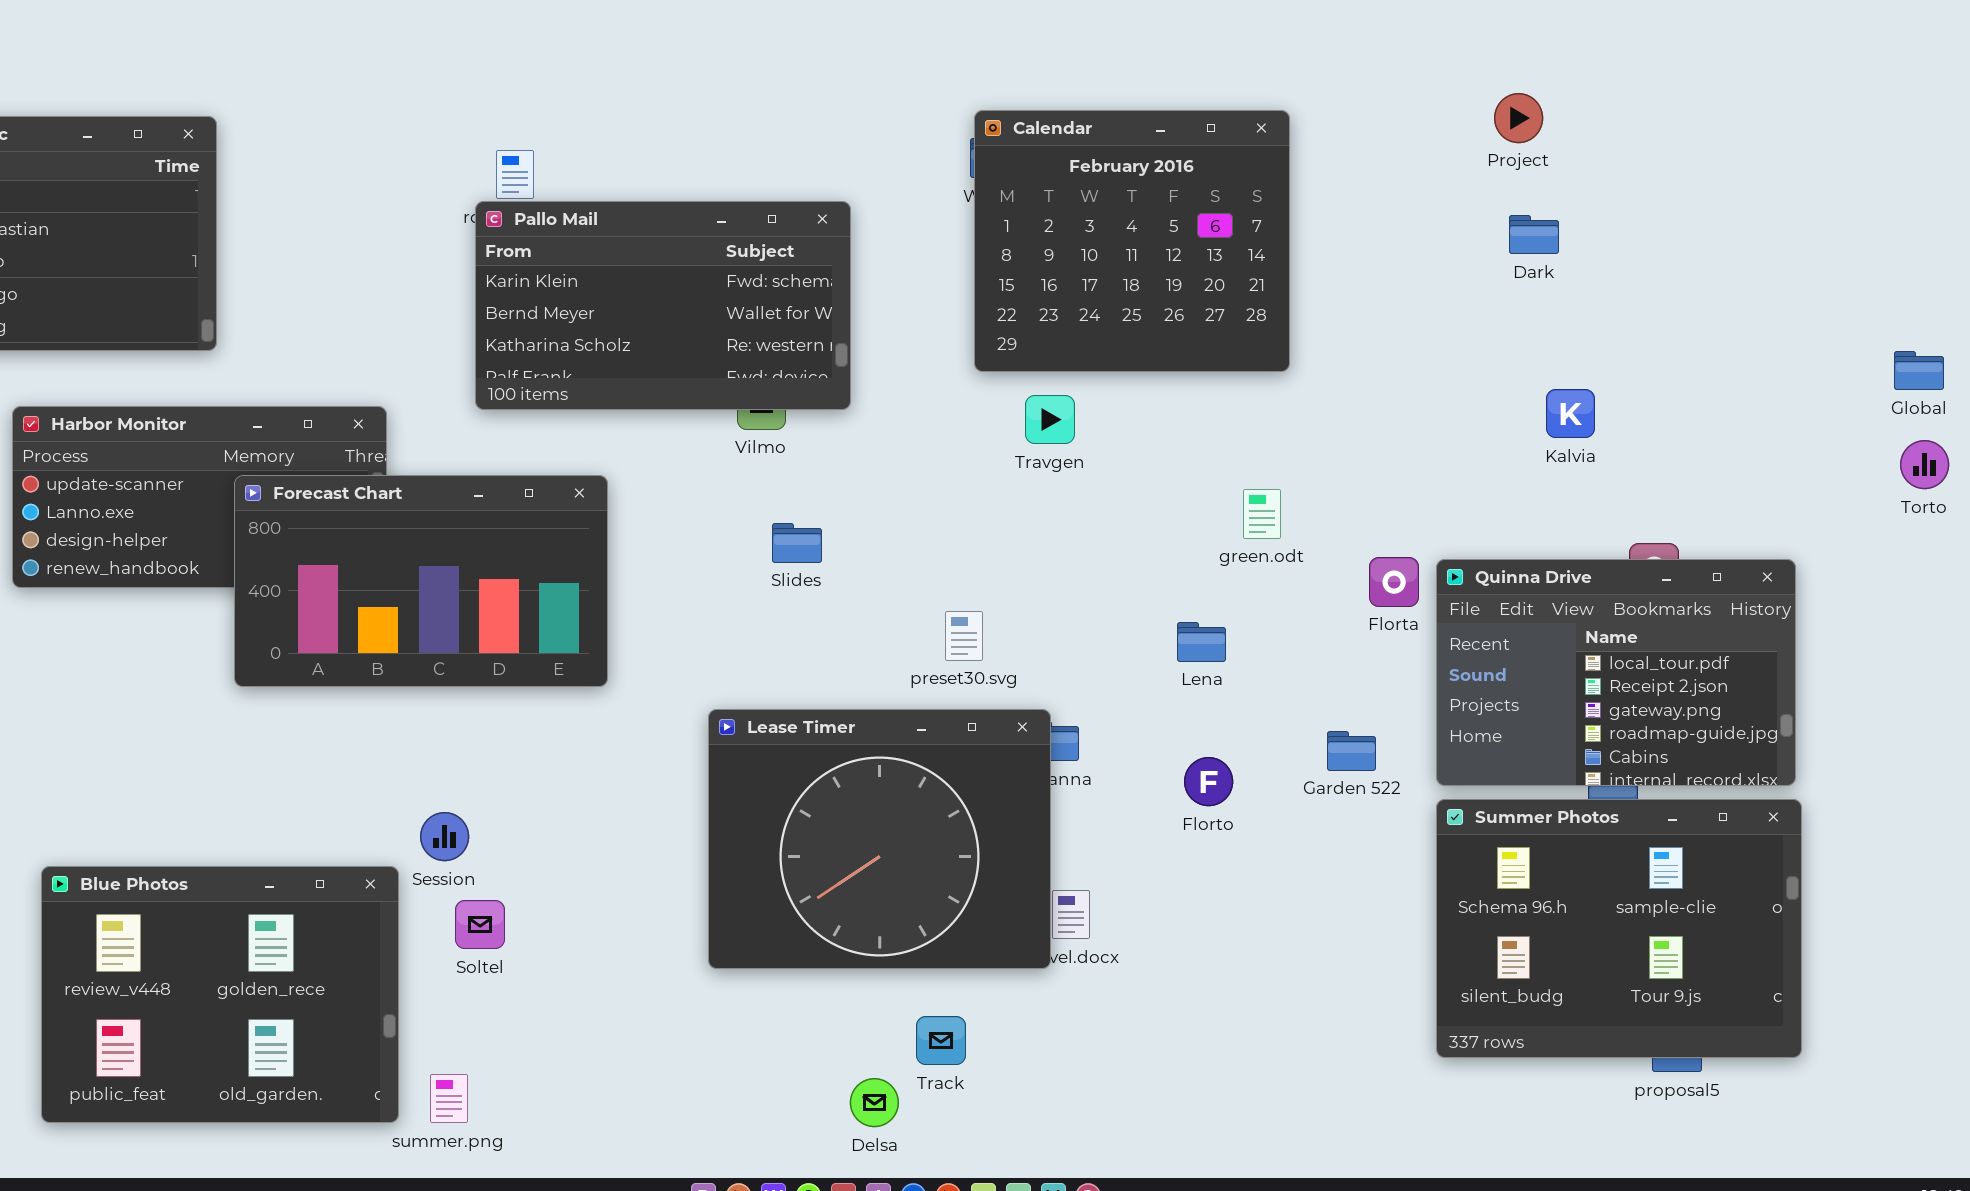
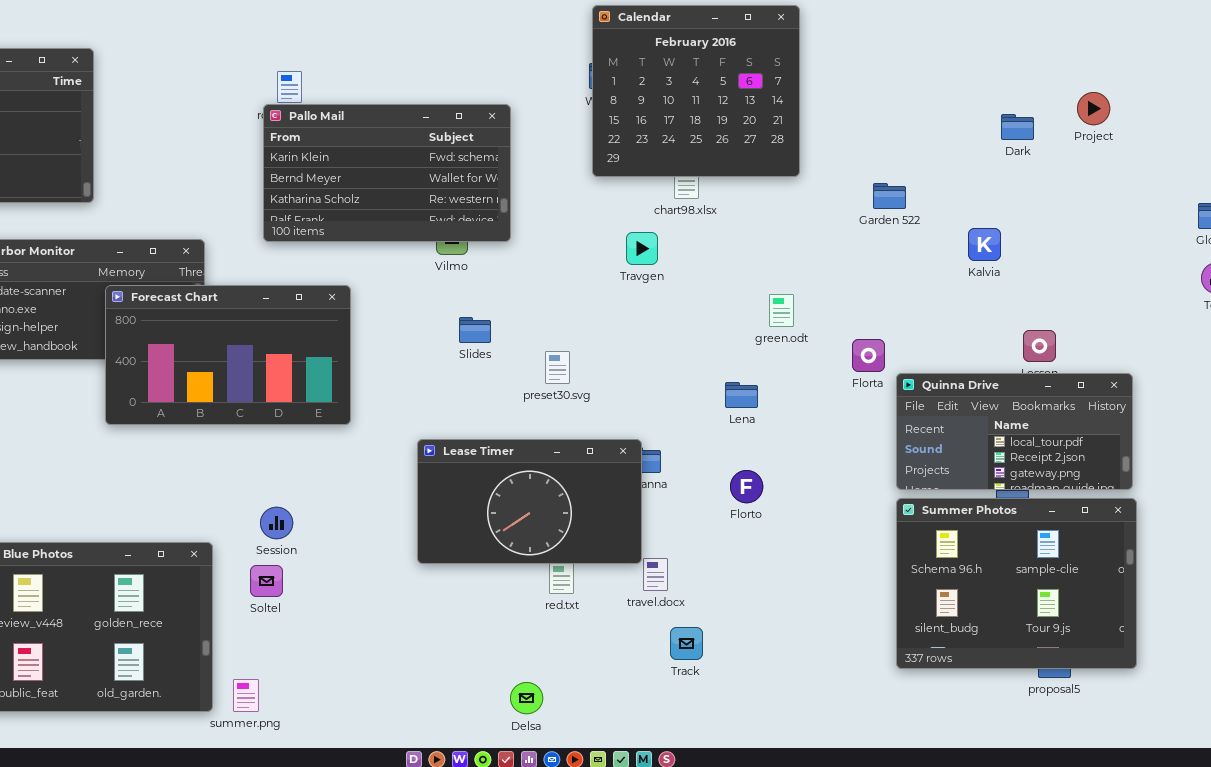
Project: [1494,93,1543,143] -> [1077,92,1110,125], moved
Calendar: [974,110,1290,372] -> [592,5,800,177], moved
Dark: [1509,215,1559,254] -> [1001,114,1034,140], moved
Quinna Drive: [1436,559,1796,786] -> [896,373,1133,490], resized
preset30.svg: [945,611,983,661] -> [545,351,570,384], moved
Lease Timer: [708,709,1051,969] -> [417,439,642,564], resized
Garden 522: [1327,731,1376,771] -> [873,183,906,209], moved
Session: [420,812,469,861] -> [260,507,293,539], moved
Track: [916,1016,966,1065] -> [670,627,703,660], moved

